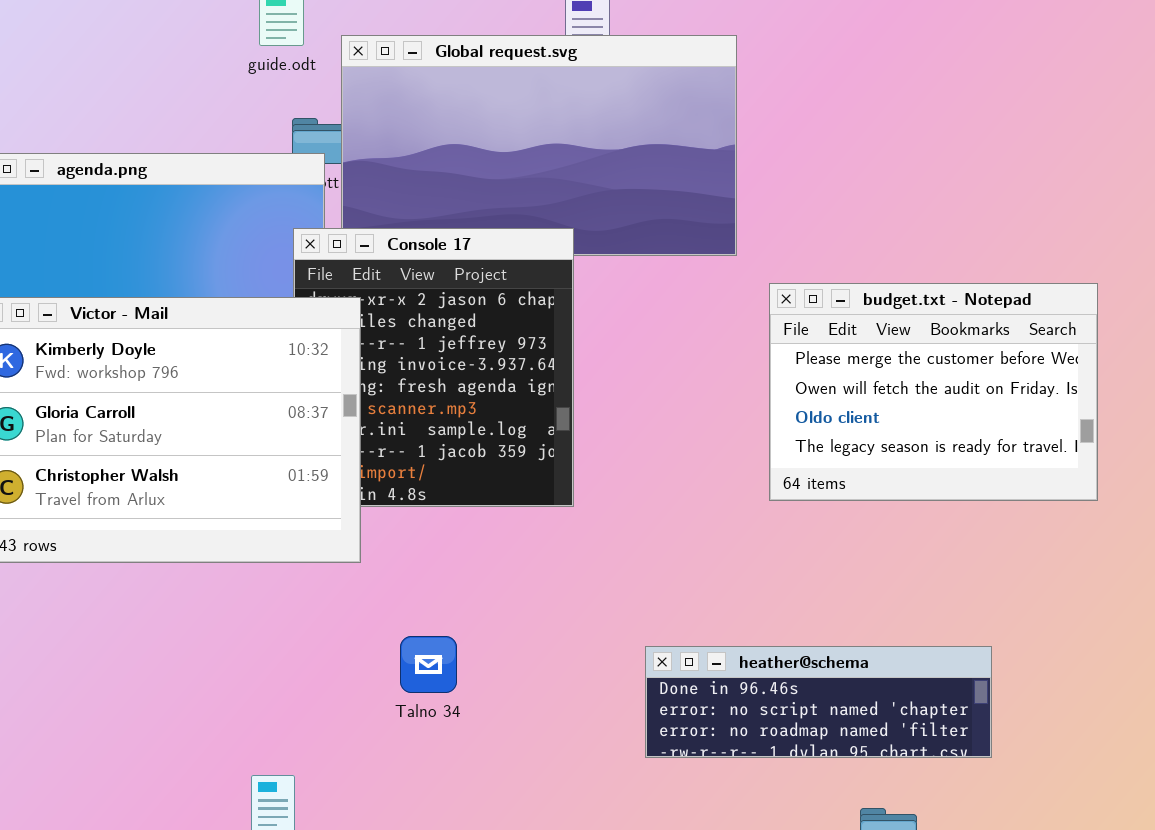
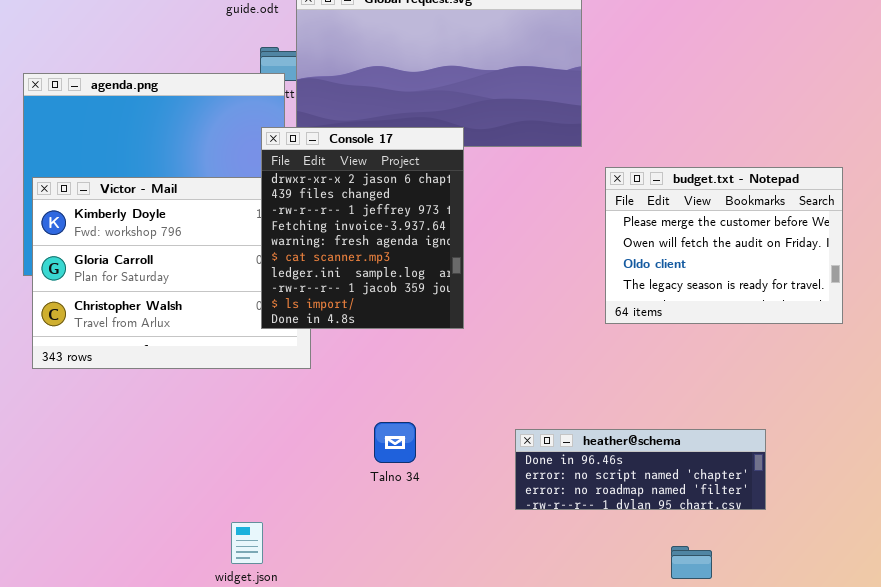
Console 17: [293,228,574,507] -> [261,127,464,329], raised
Talno 34: [400,636,457,693] -> [374,422,416,463], moved

